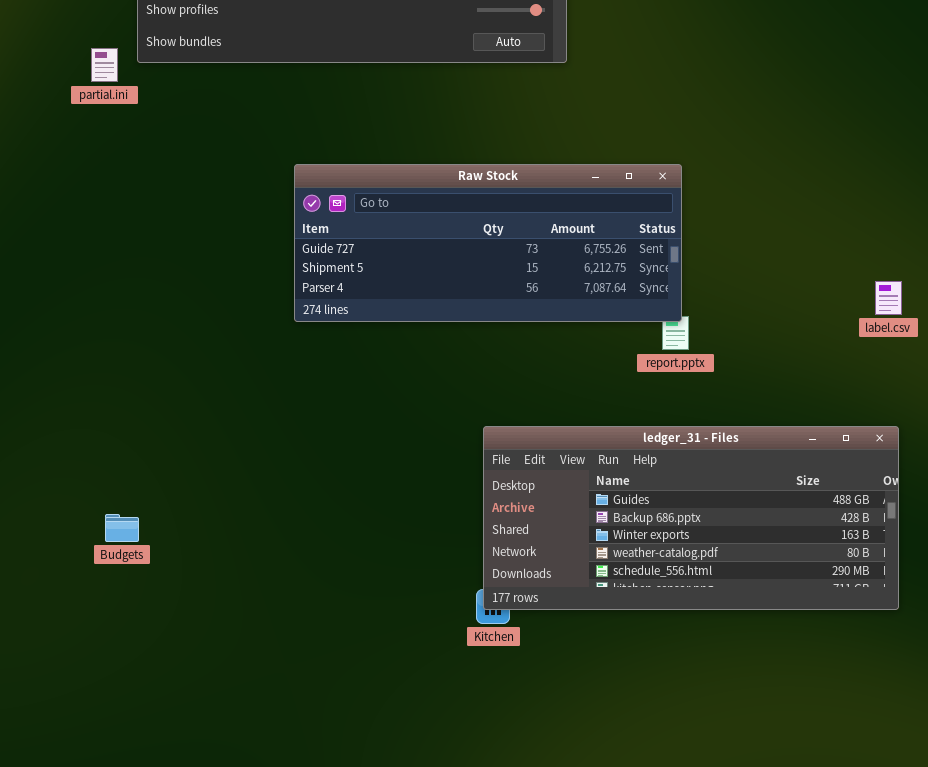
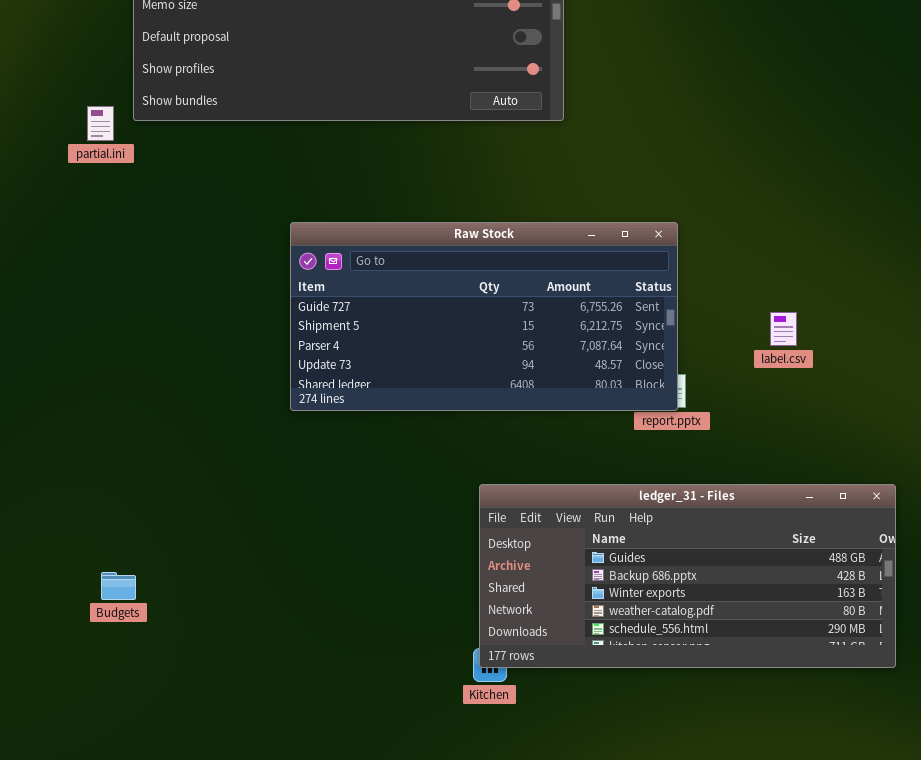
Raw Stock: [294,164,682,322] -> [290,222,678,411], resized
label.csv: [875,281,902,315] -> [770,312,797,346], moved

